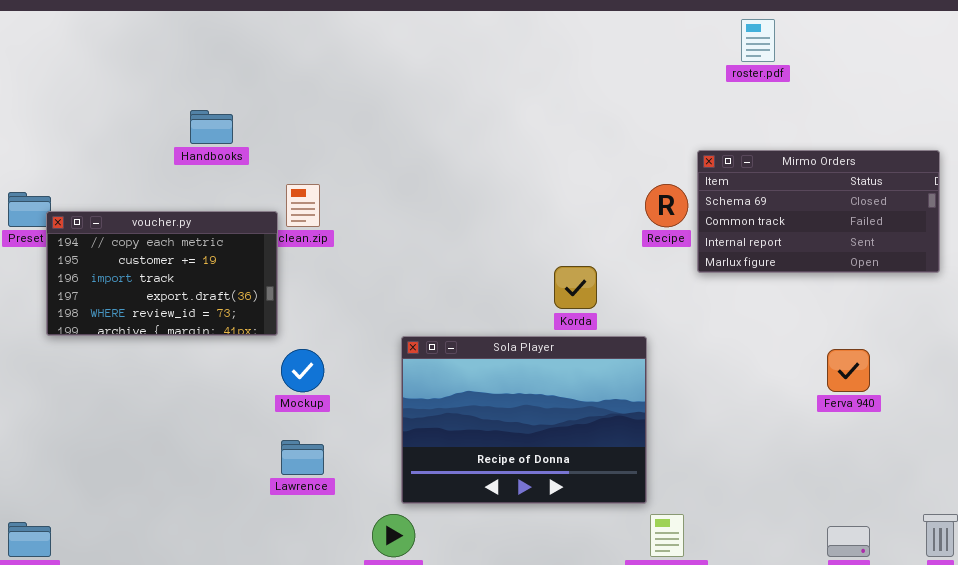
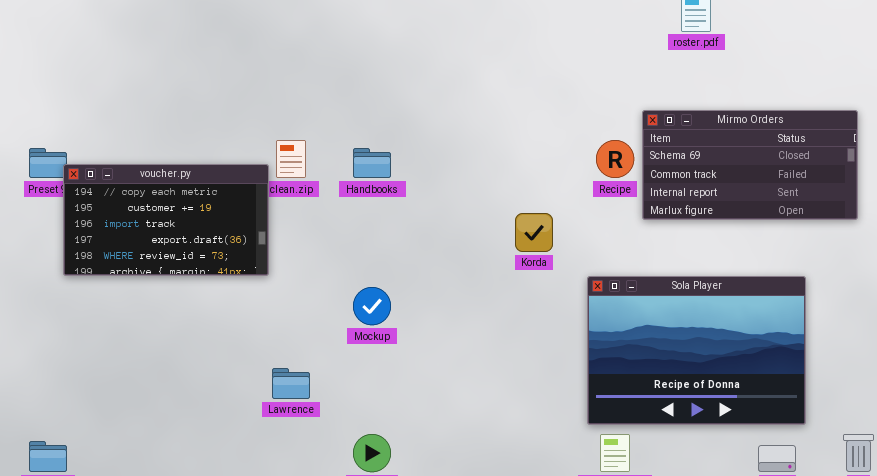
Handbooks: [190,110,233,144] -> [353,148,391,178], moved
Sola Player: [401,336,647,504] -> [587,276,806,425], moved
Mockup: [281,349,324,392] -> [353,287,391,325], moved

